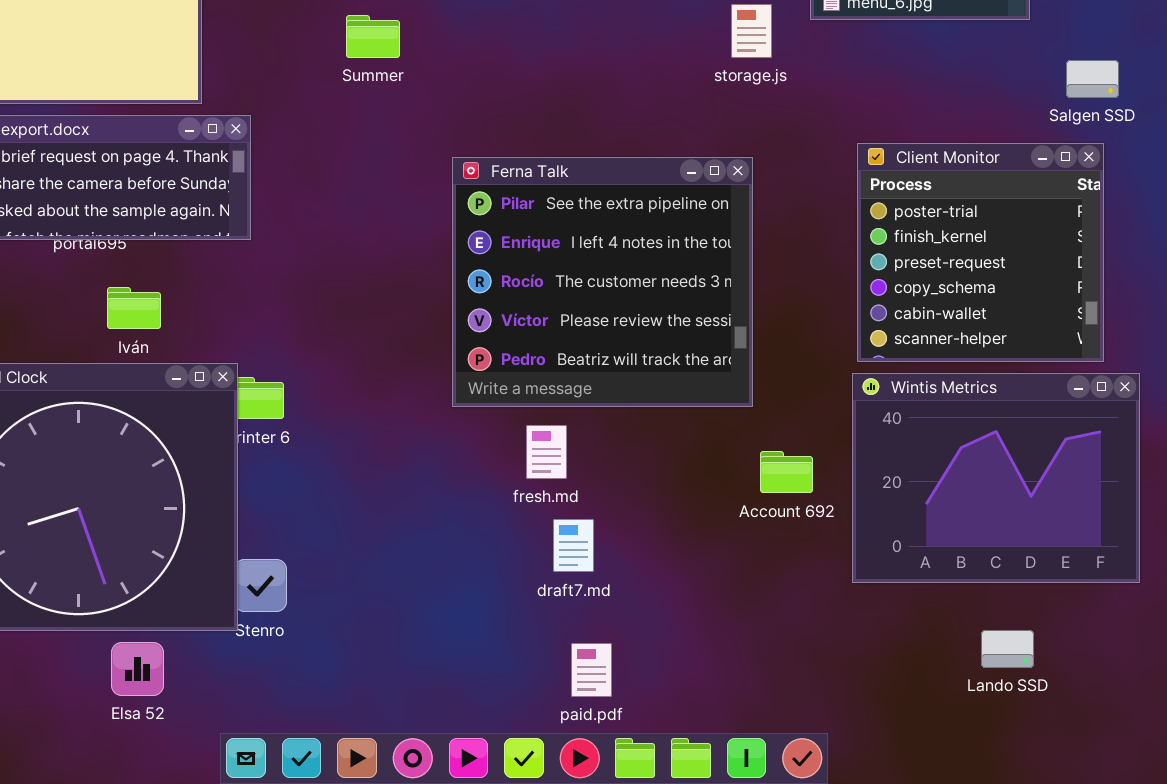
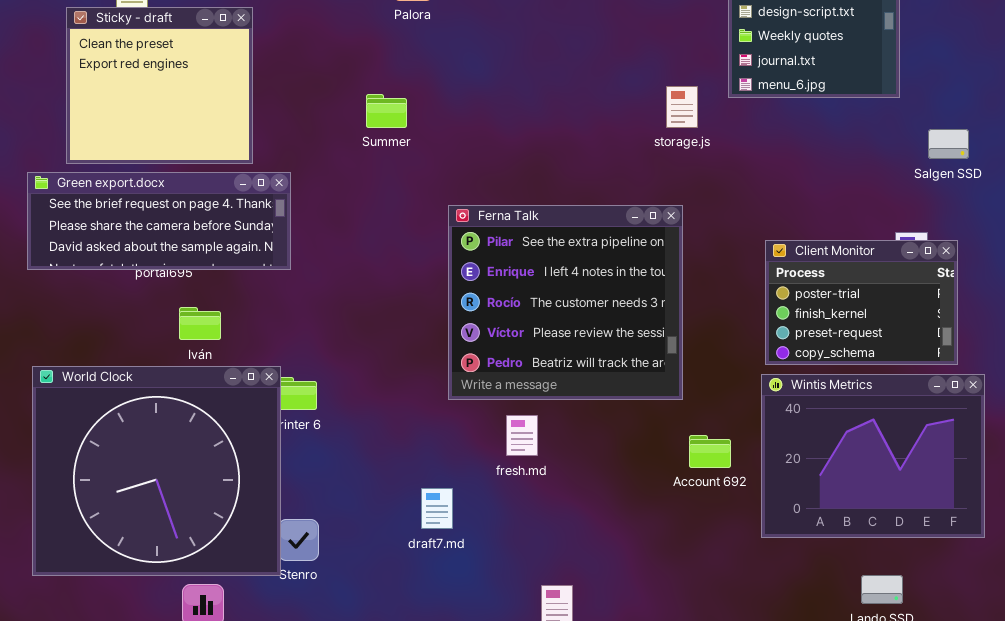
Client Monitor: [857,143,1104,362] -> [765,240,958,365], resized
draft7.md: [553,519,594,572] -> [421,488,453,529], moved

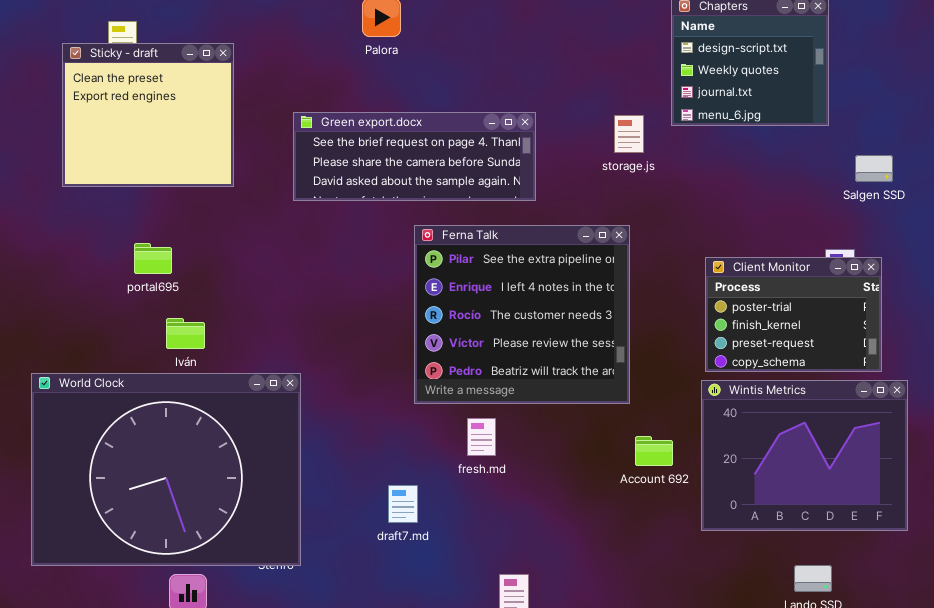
Green export.docx: [27,172,291,270] -> [293,112,536,201], moved
World Clock: [32,366,281,576] -> [31,373,301,566], resized

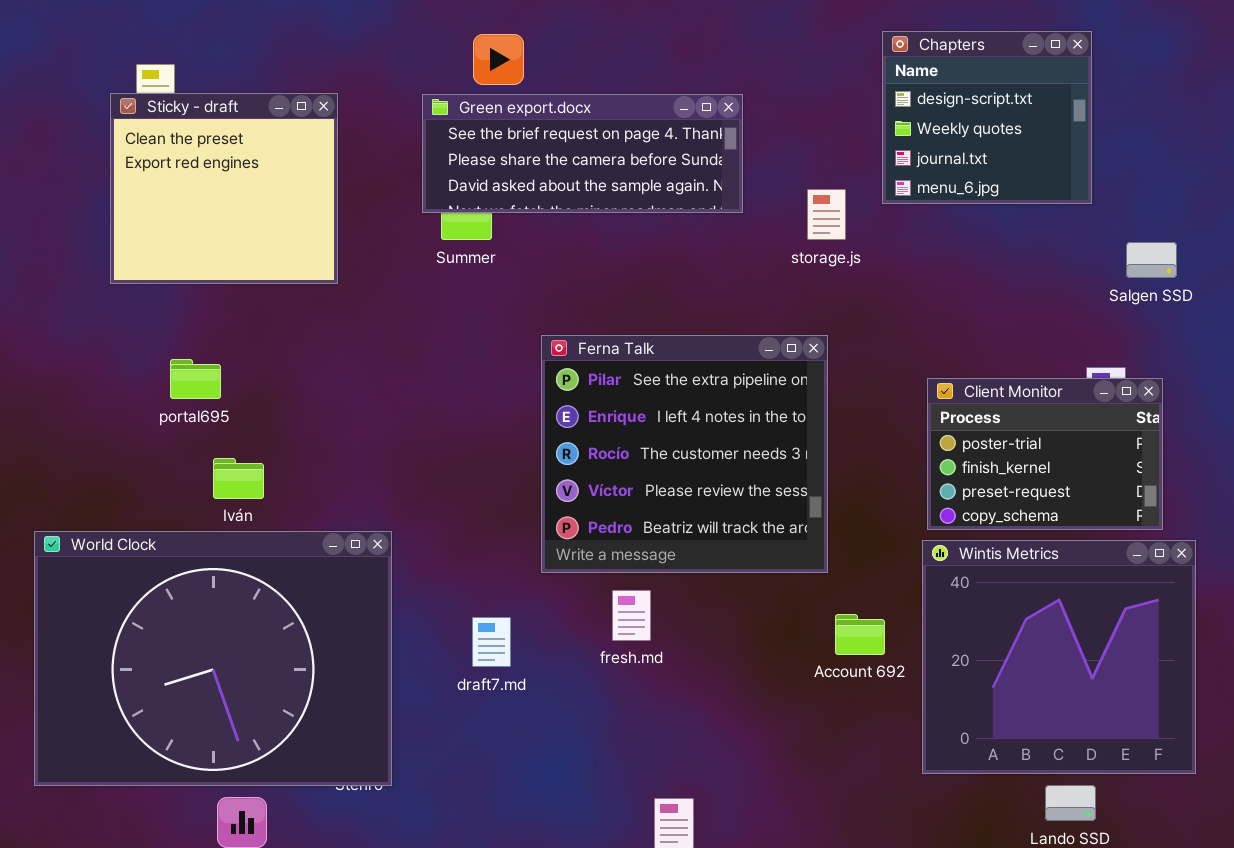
Sticky - draft: [62,43,234,187] -> [110,93,338,284], moved
Green export.docx: [293,112,536,201] -> [422,94,743,213], moved
Wintis Metrics: [701,380,908,531] -> [922,540,1196,774], resized
draft7.md: [388,485,418,523] -> [472,617,511,667], moved

